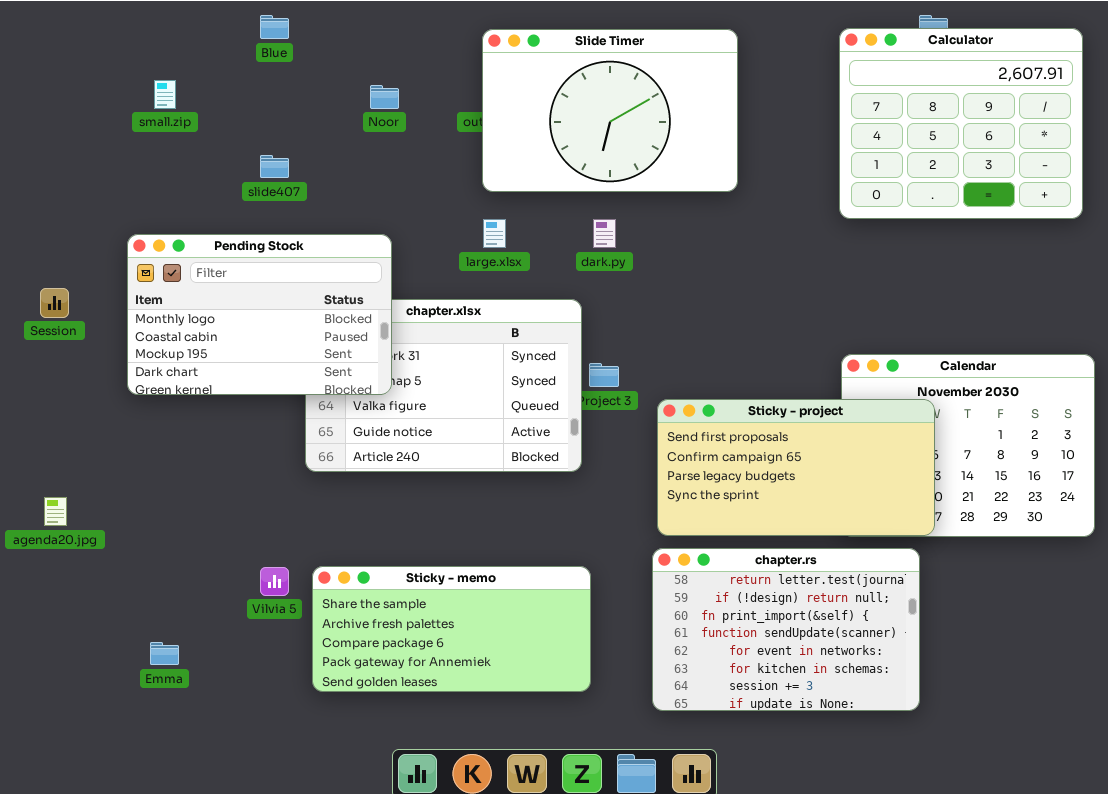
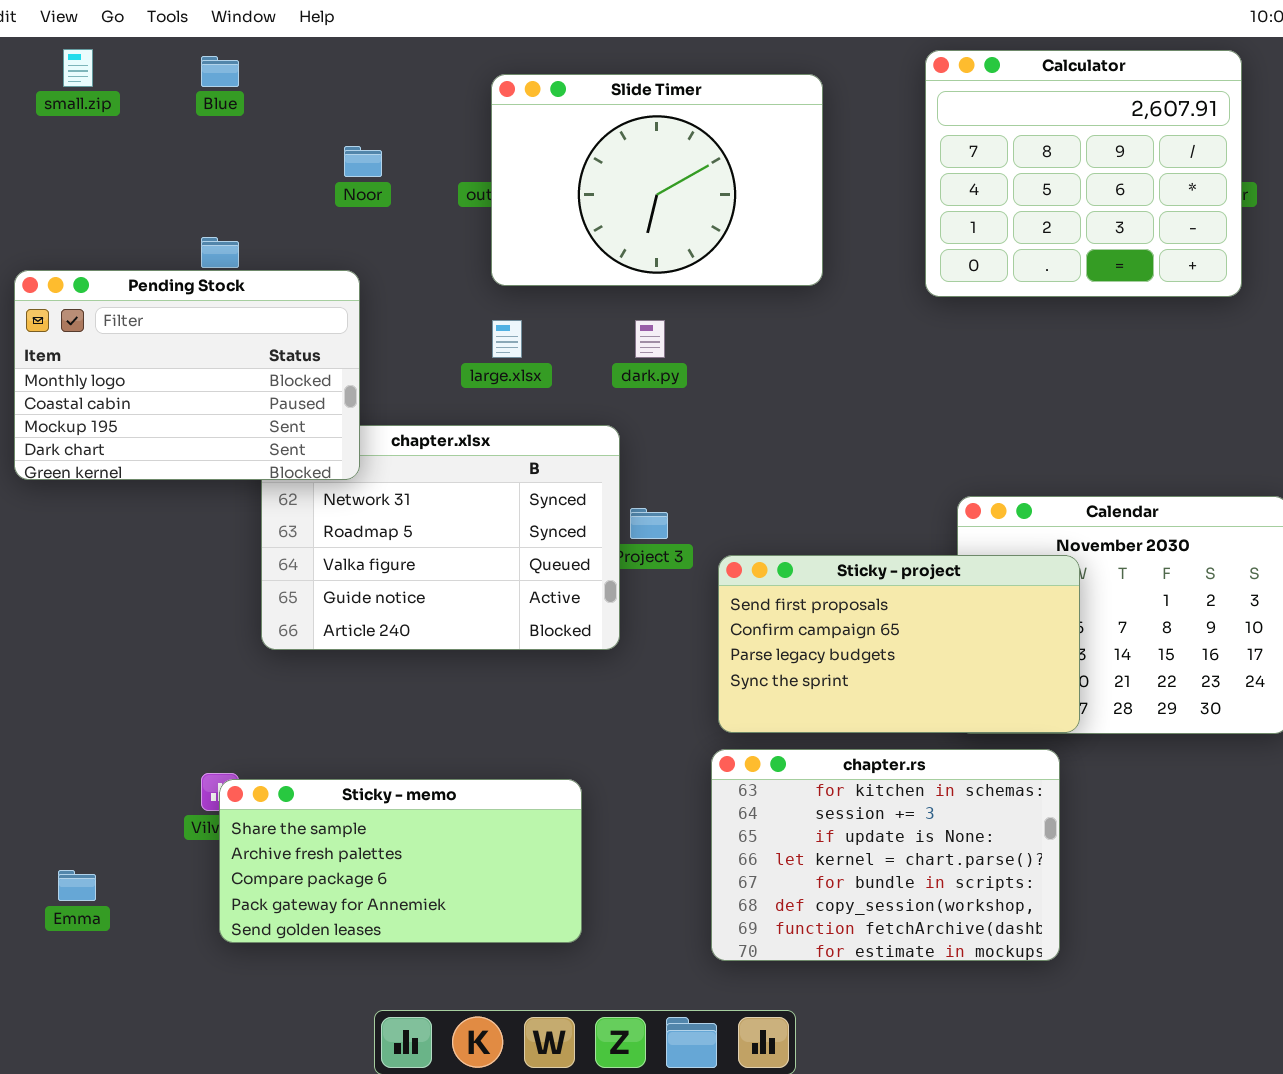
Calculator: [839,28,1083,219] -> [925,50,1242,297], moved
small.zip: [154,80,176,109] -> [63,49,93,87], moved
Pending Stock: [127,234,392,395] -> [14,270,360,480], moved
chapter.rs: [652,548,920,711] -> [711,749,1060,961], scrolled down 5 rows
Sticky - memo: [312,566,591,692] -> [219,779,582,943], moved

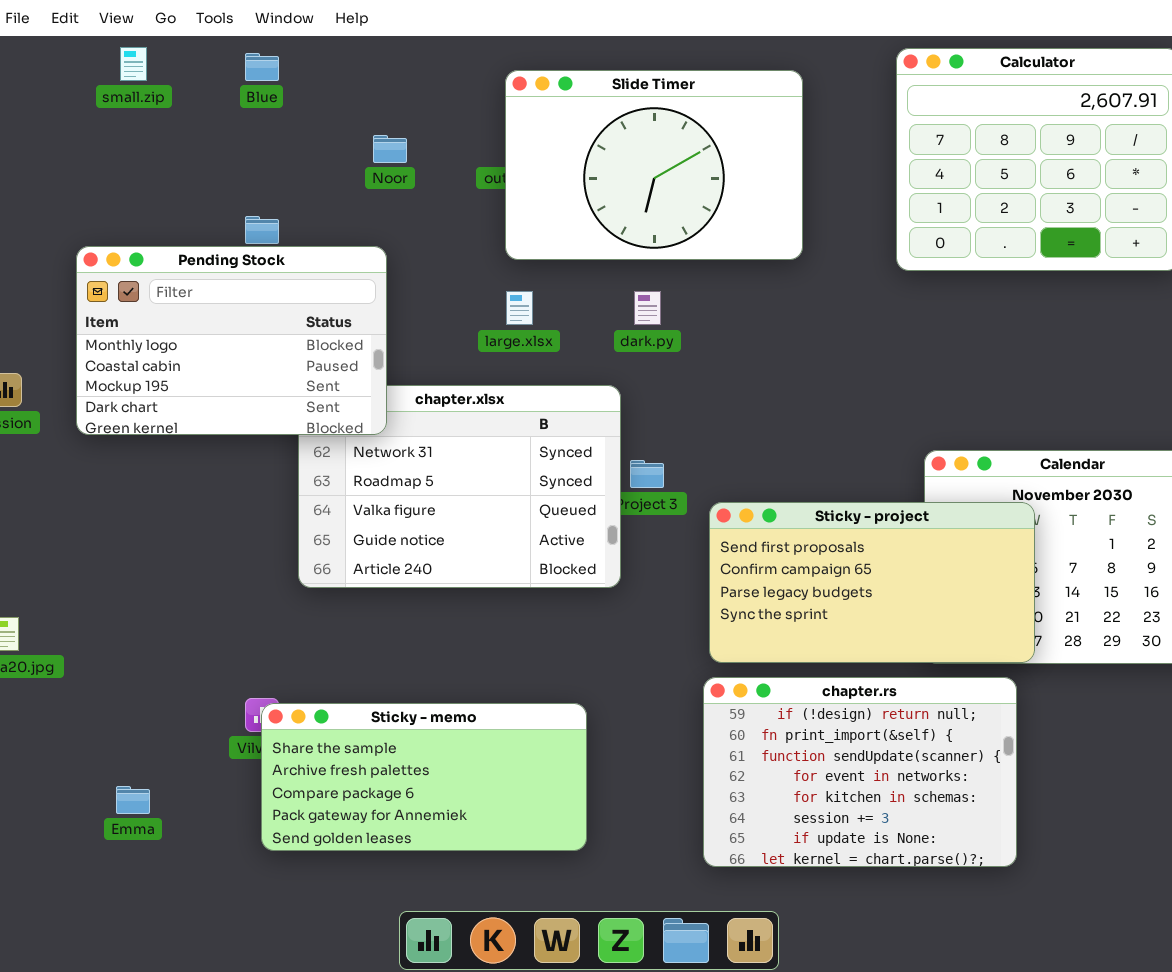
chapter.rs: [711,749,1060,961] -> [703,677,1017,867], scrolled up 4 rows

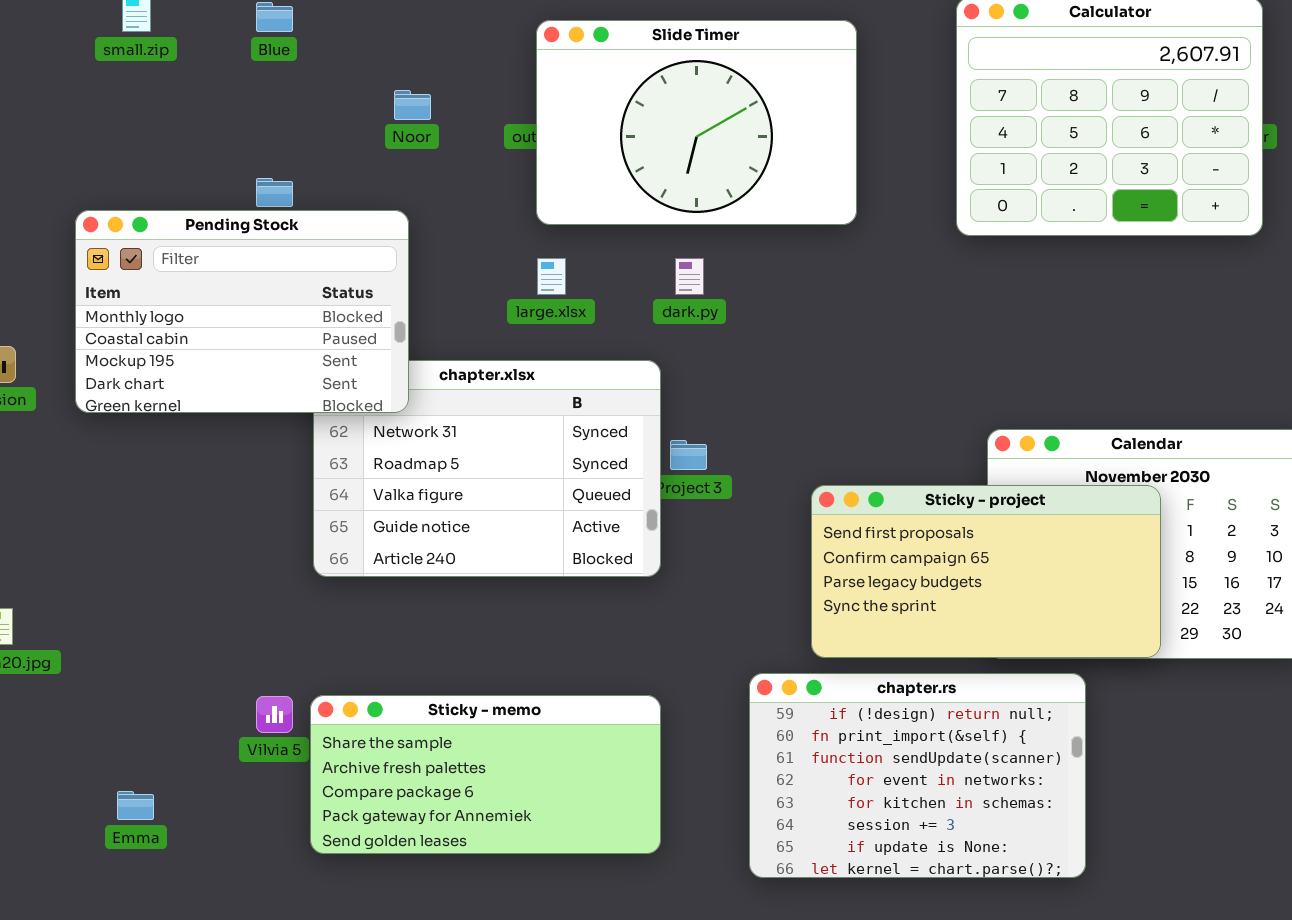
Sticky - project: [709,502,1035,663] -> [811,485,1161,658], moved
Sticky - memo: [261,703,587,851] -> [310,695,661,854], moved

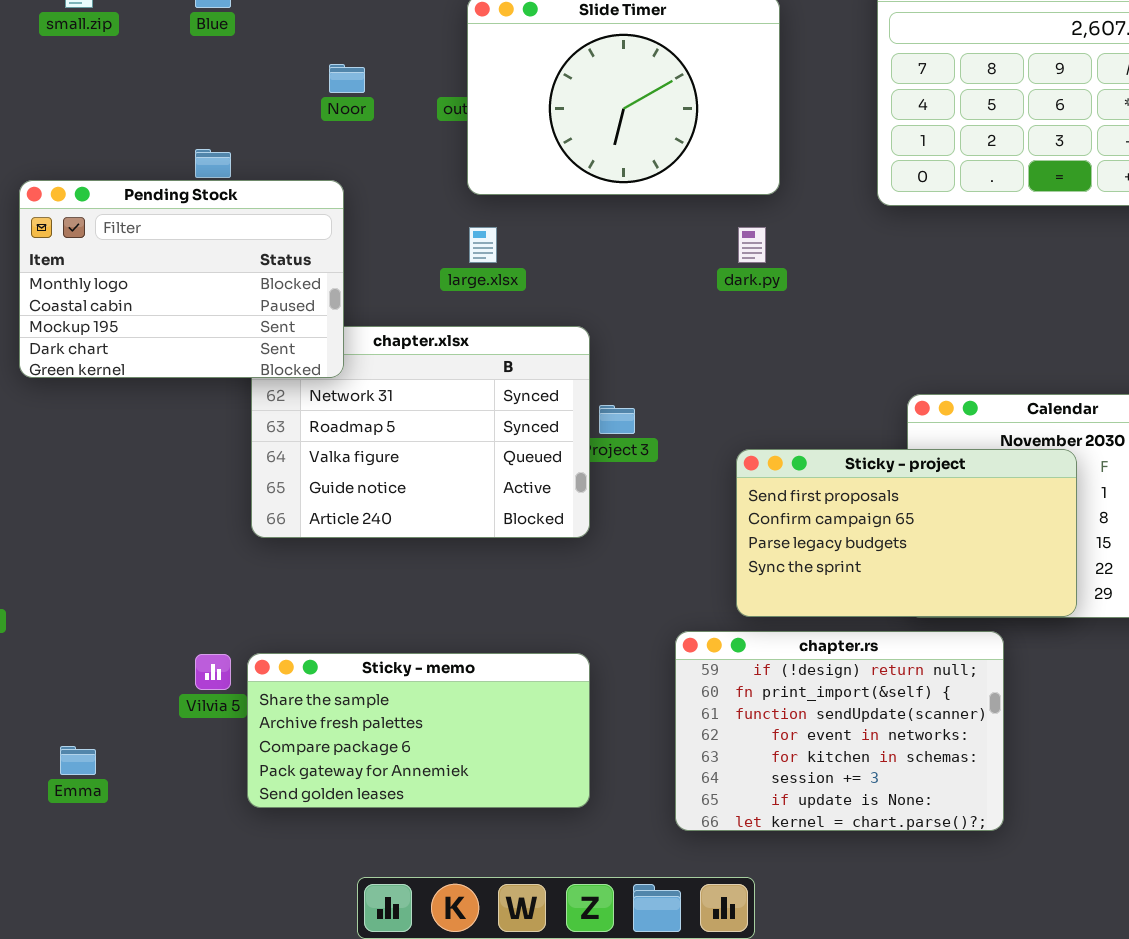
dark.py: [675,258,704,295] -> [738,227,766,263], moved

